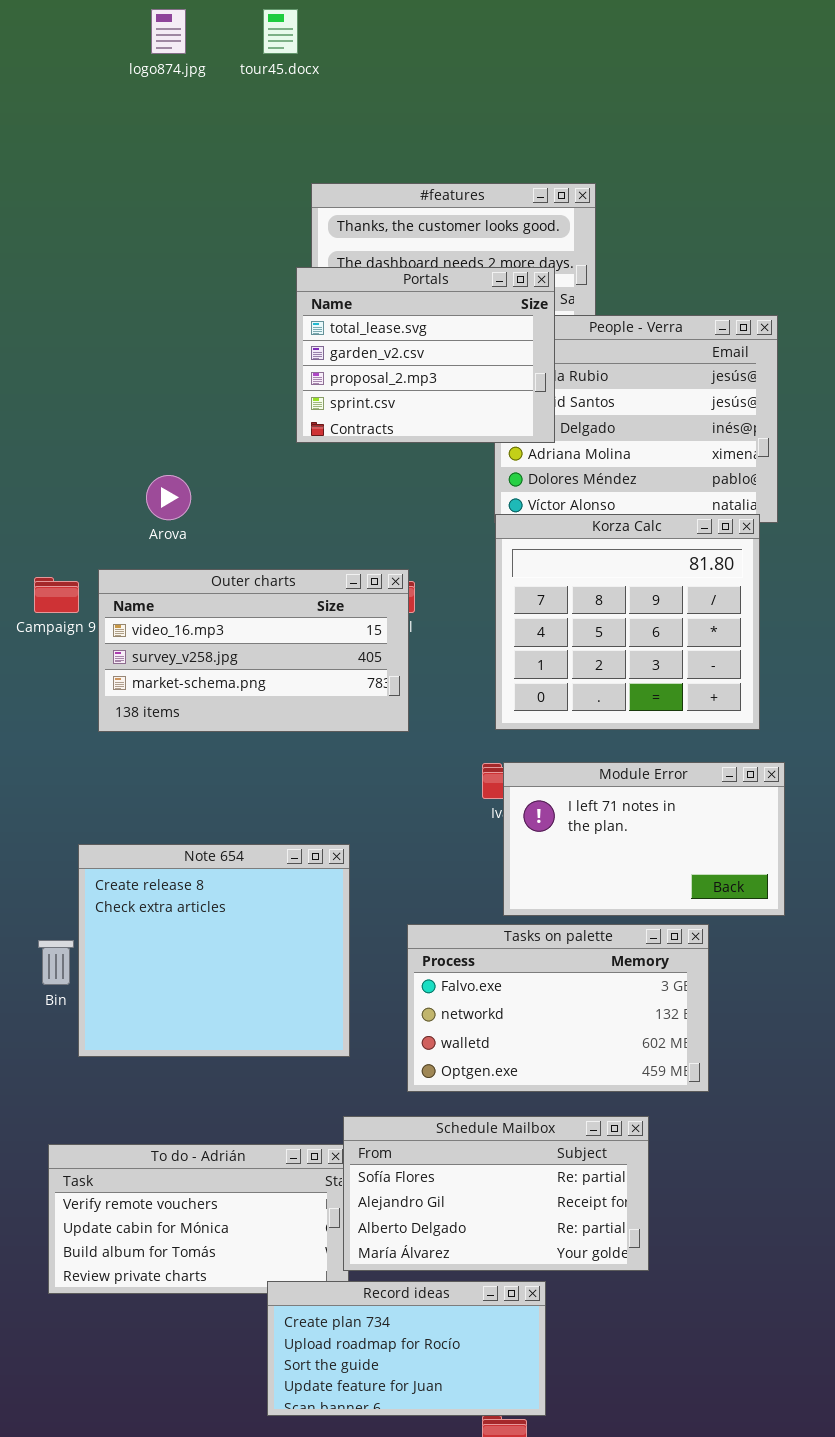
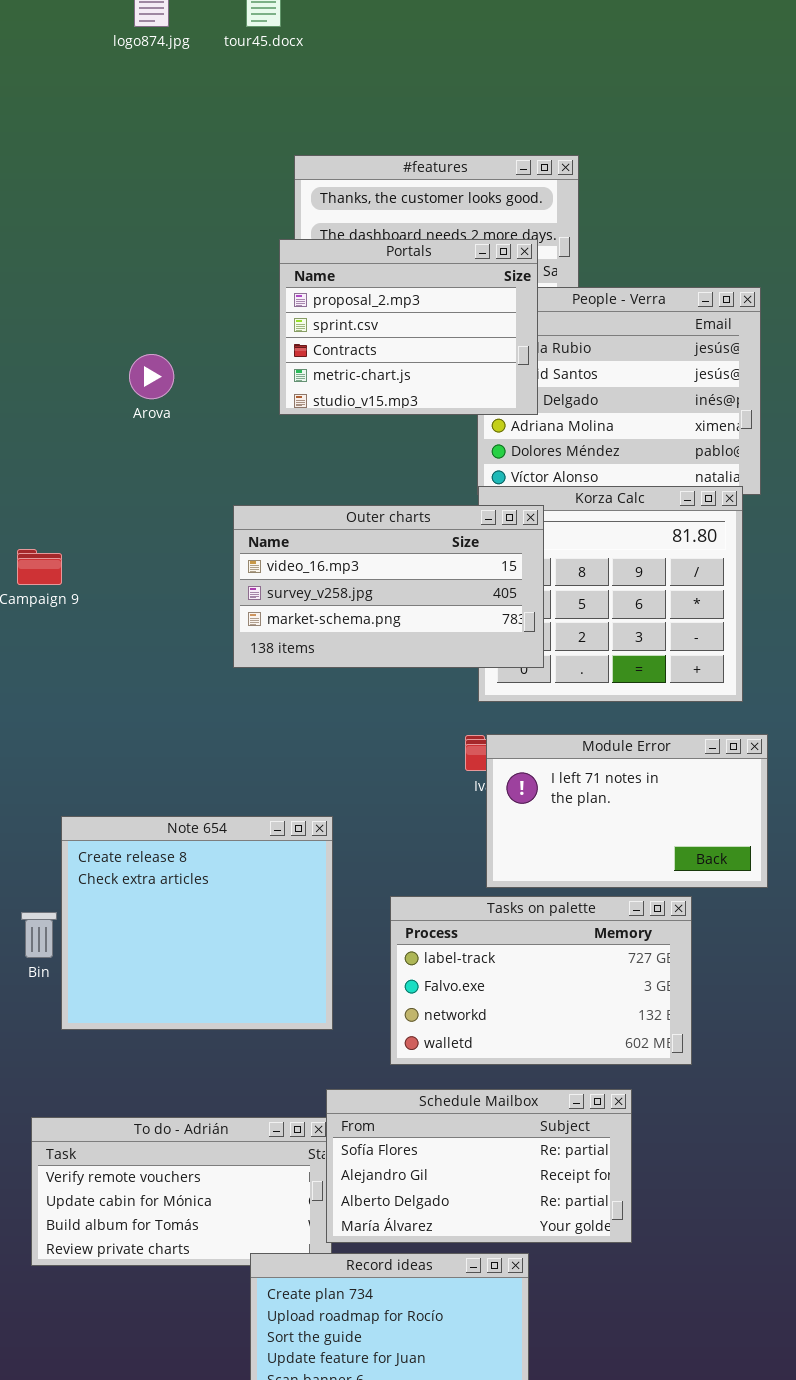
Portals: [296,267,555,443] -> [279,239,538,415], scrolled down 2 rows
Arova: [146,475,191,520] -> [129,354,174,399], moved
Outer charts: [98,569,409,732] -> [233,505,544,668], moved
Tasks on palette: [407,924,709,1092] -> [390,896,692,1065], scrolled up 1 row

